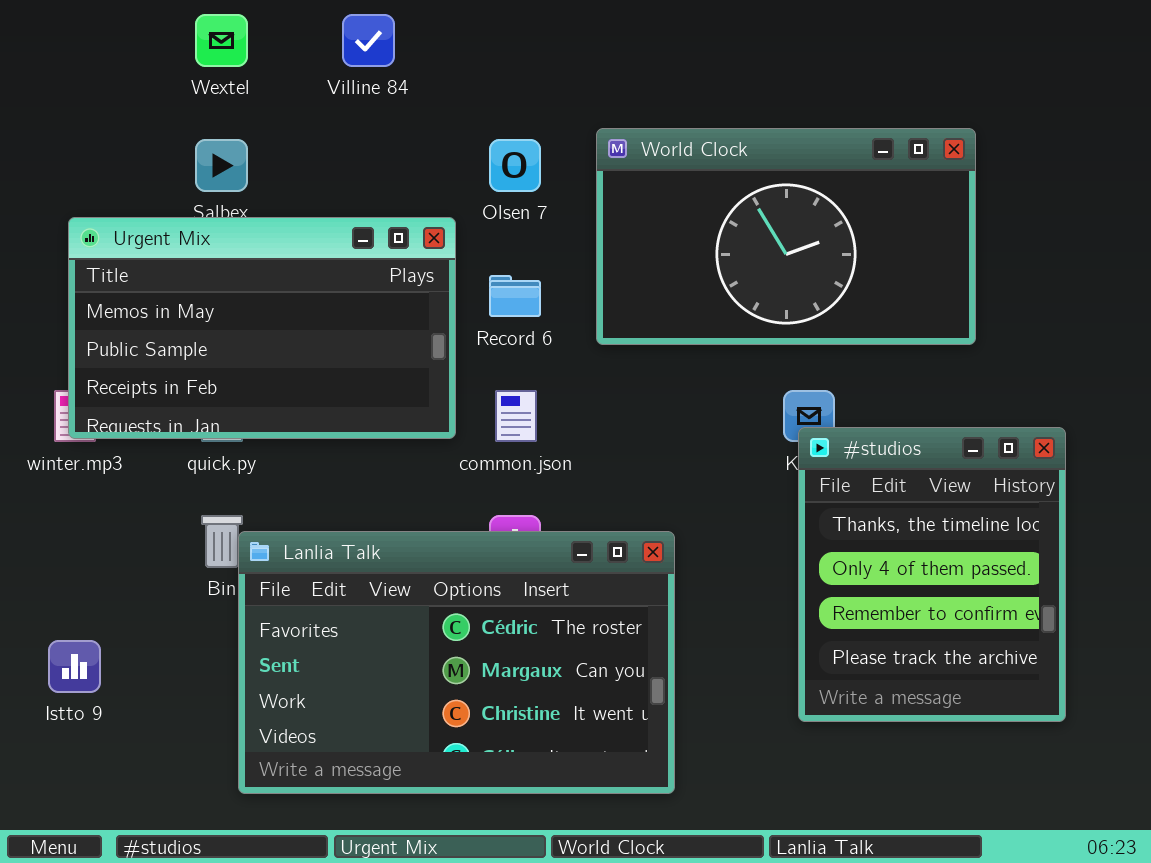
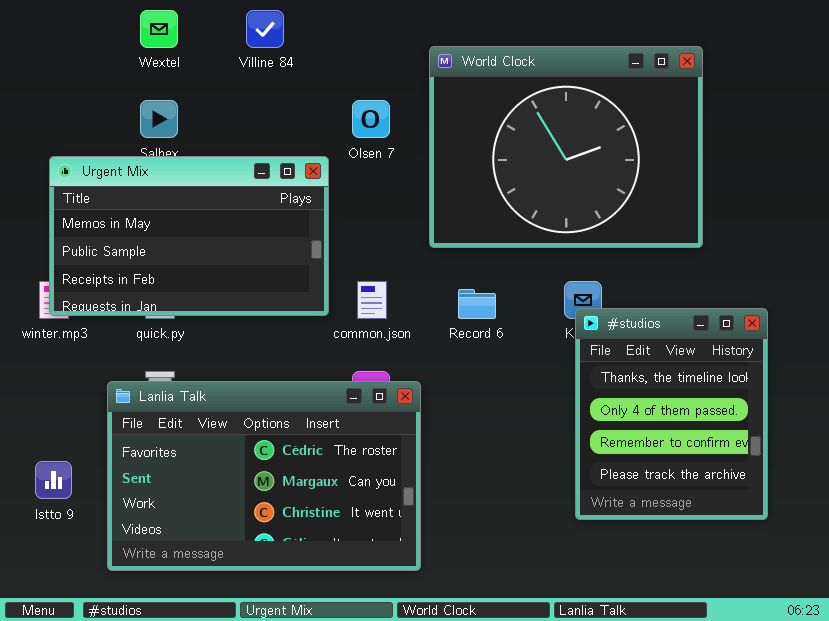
World Clock: [596,128,976,345] -> [429,46,703,248], resized
Record 6: [489,275,541,317] -> [458,289,496,319], moved
Lanlia Talk: [238,531,675,794] -> [107,381,421,571], moved

